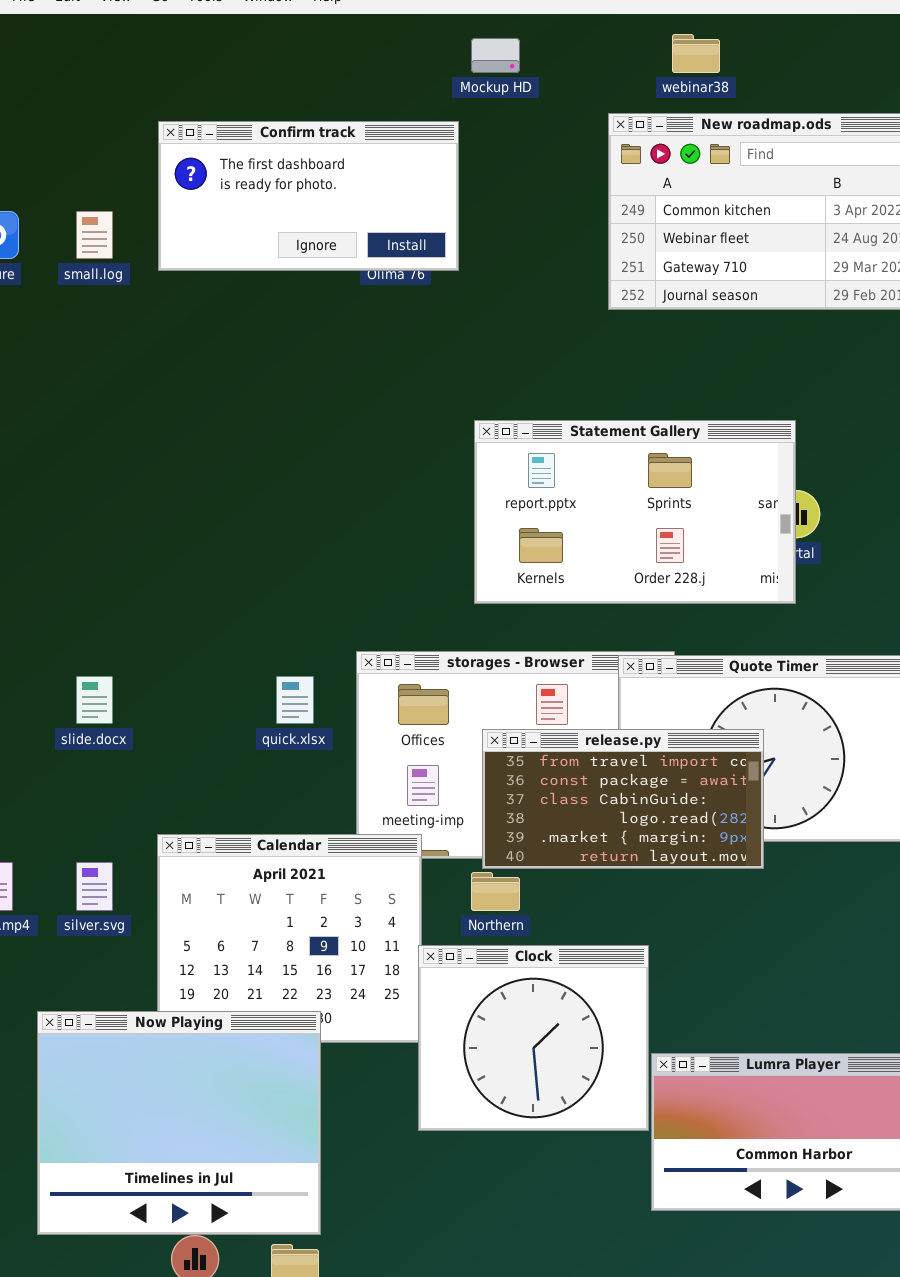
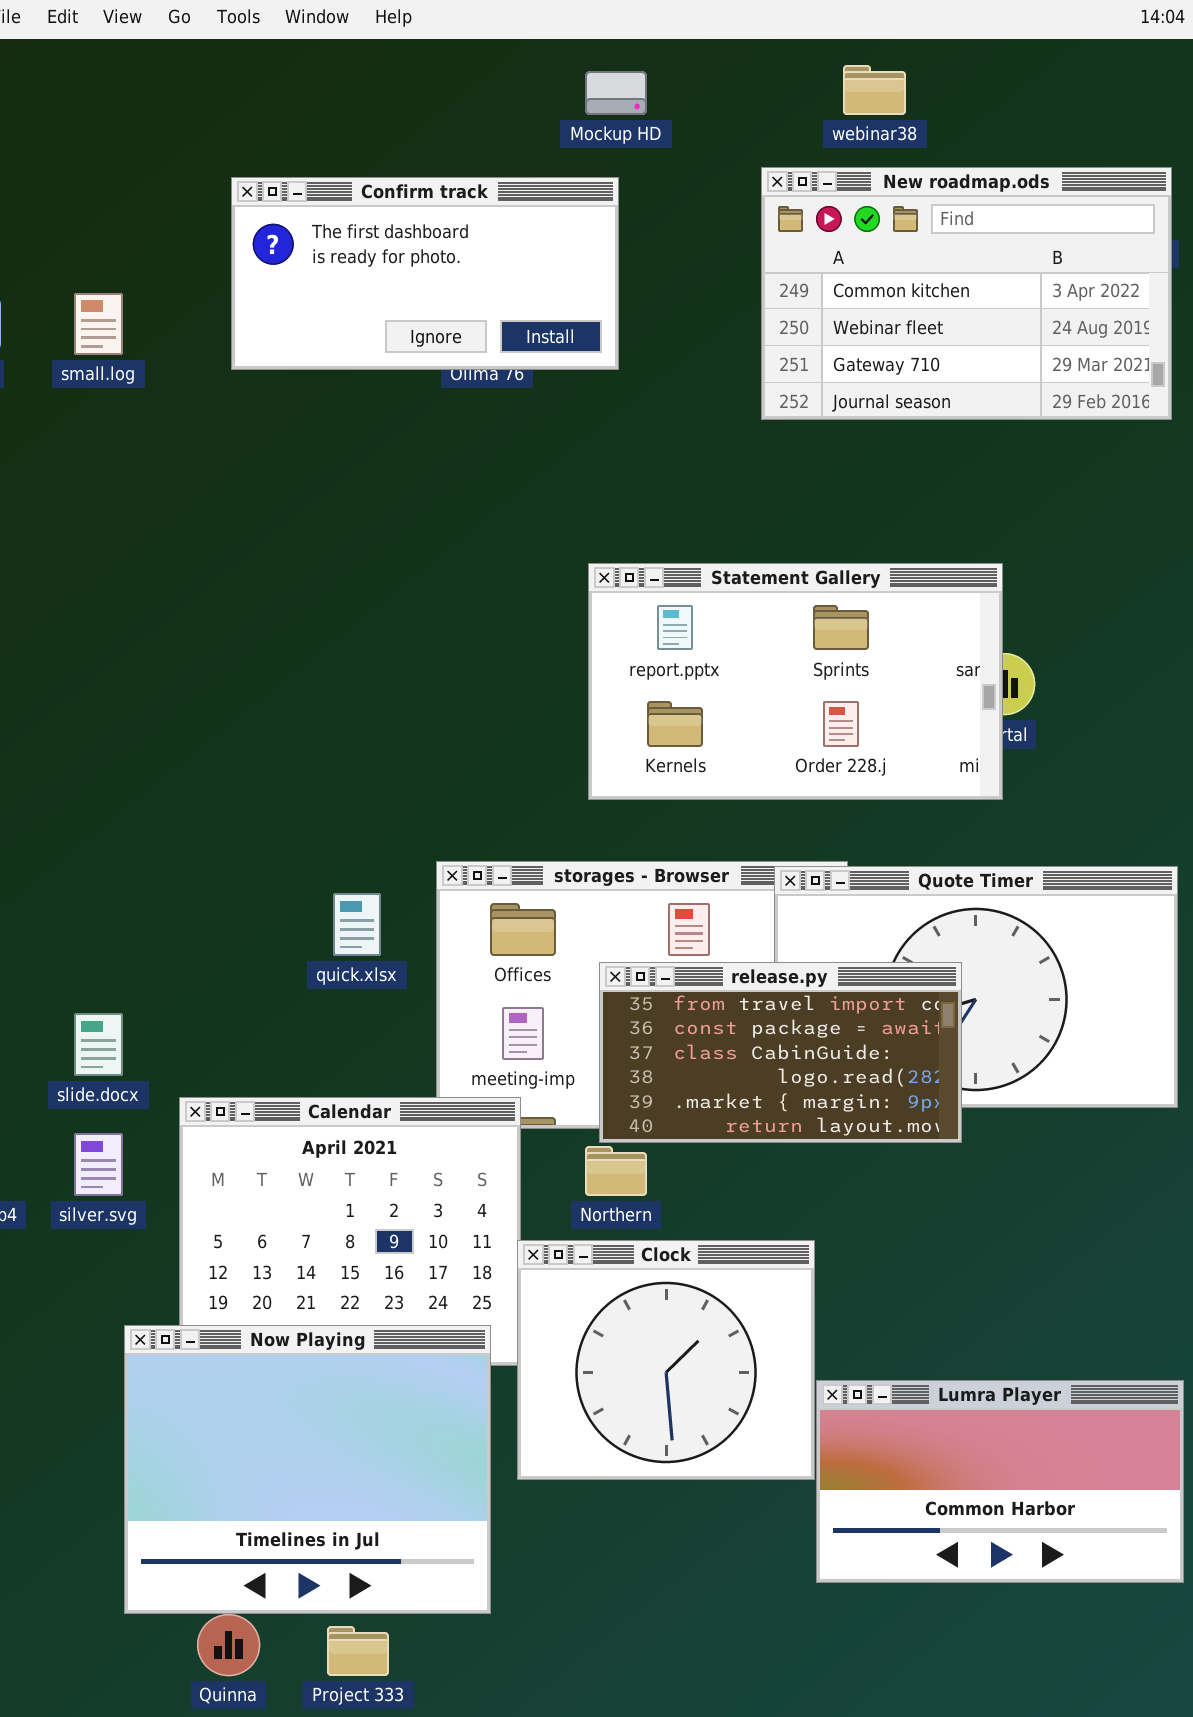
Confirm track: [158,121,459,271] -> [231,177,619,370], moved
slide.docx: [76,676,113,724] -> [74,1013,123,1076], moved
Now Playing: [37,1011,321,1235] -> [124,1325,491,1614], moved

